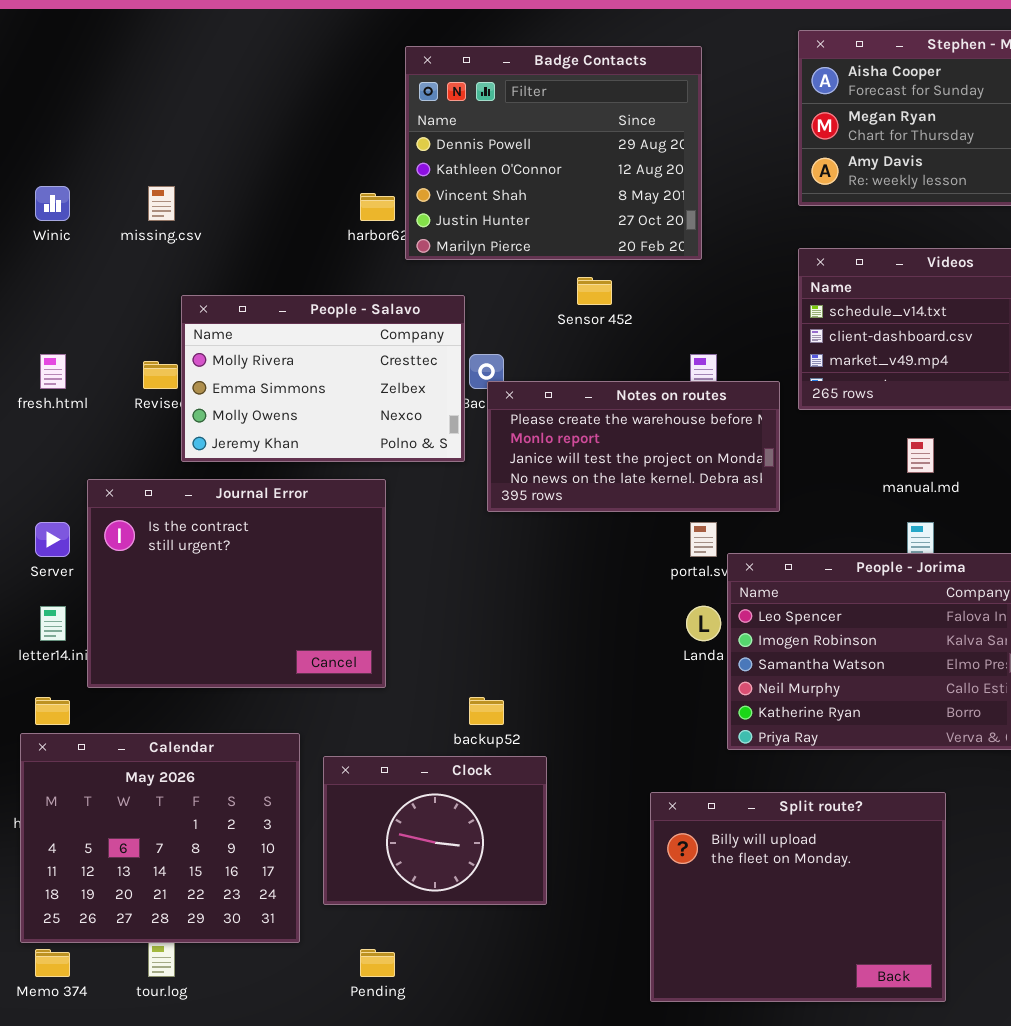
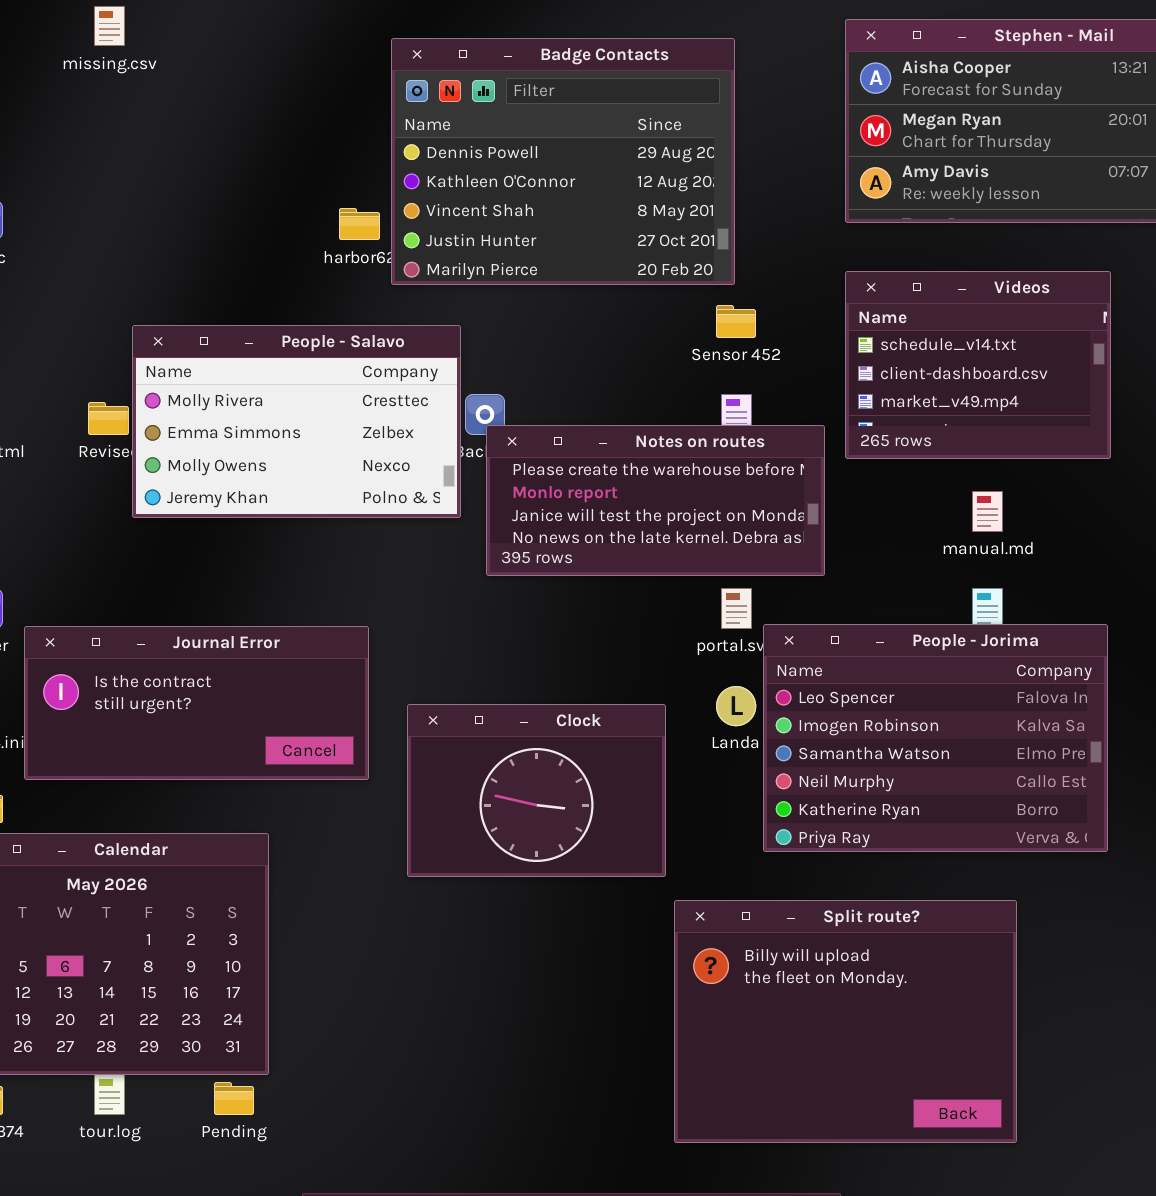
missing.csv: [148,186,175,221] -> [94,6,125,46], moved
Sensor 452: [577,277,612,305] -> [716,305,756,338], moved
Journal Error: [87,479,386,688] -> [24,626,369,780], resized
Clock: [323,756,547,905] -> [407,704,666,877], moved
Pending: [360,949,395,977] -> [214,1082,254,1115], moved

